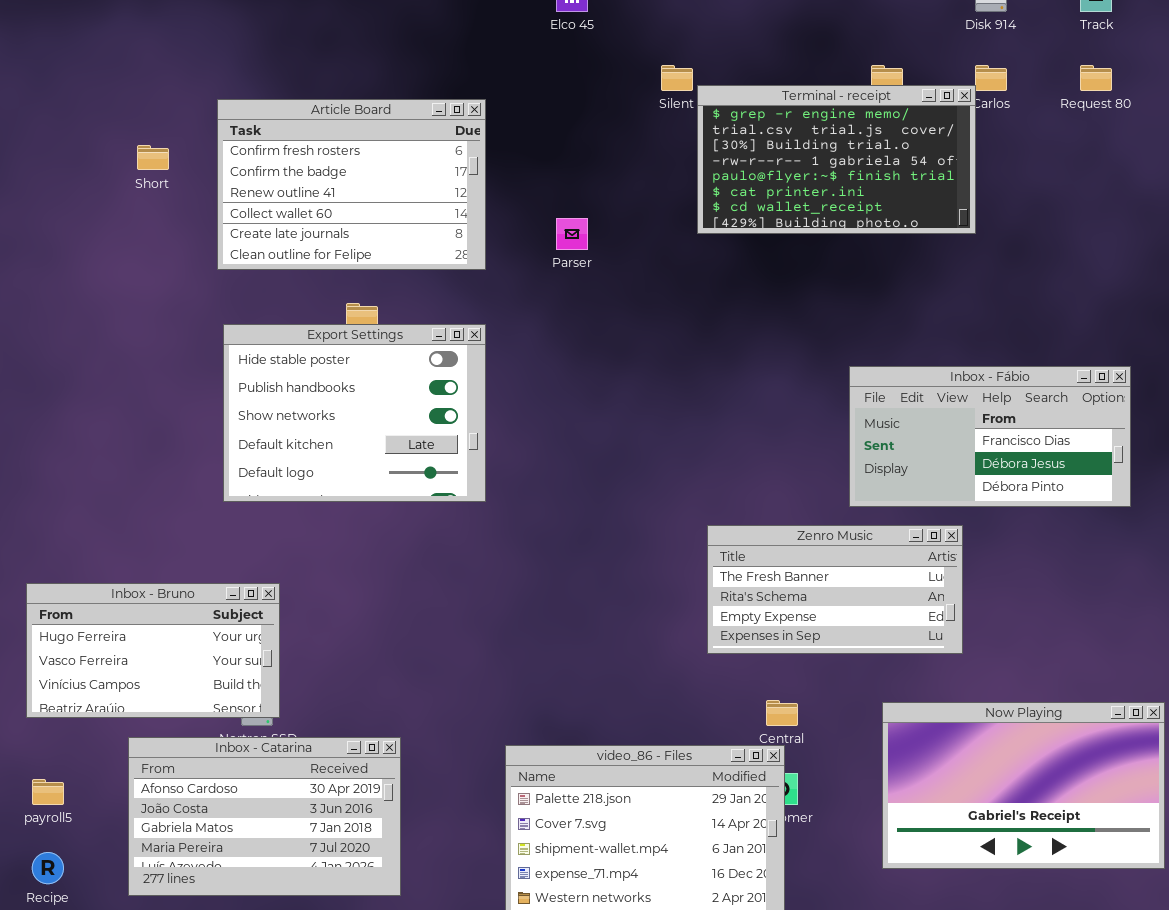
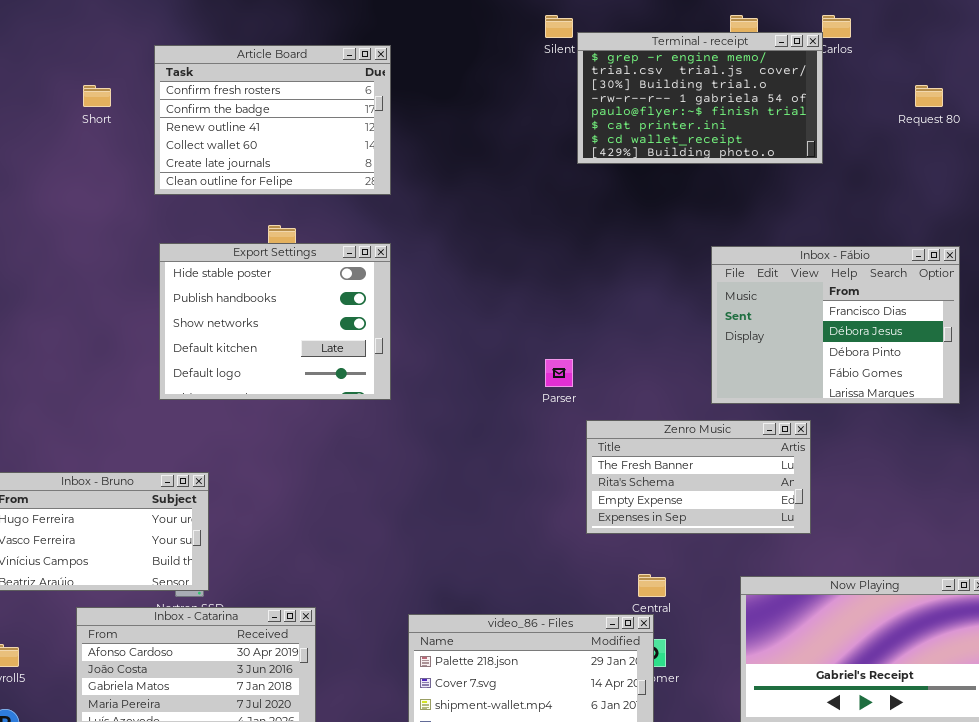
Request 80: [1080,65,1112,91] -> [915,85,943,107], moved
Parser: [556,218,588,250] -> [545,359,573,387], moved
Inbox - Fábio: [849,366,1131,507] -> [711,246,960,404], resized

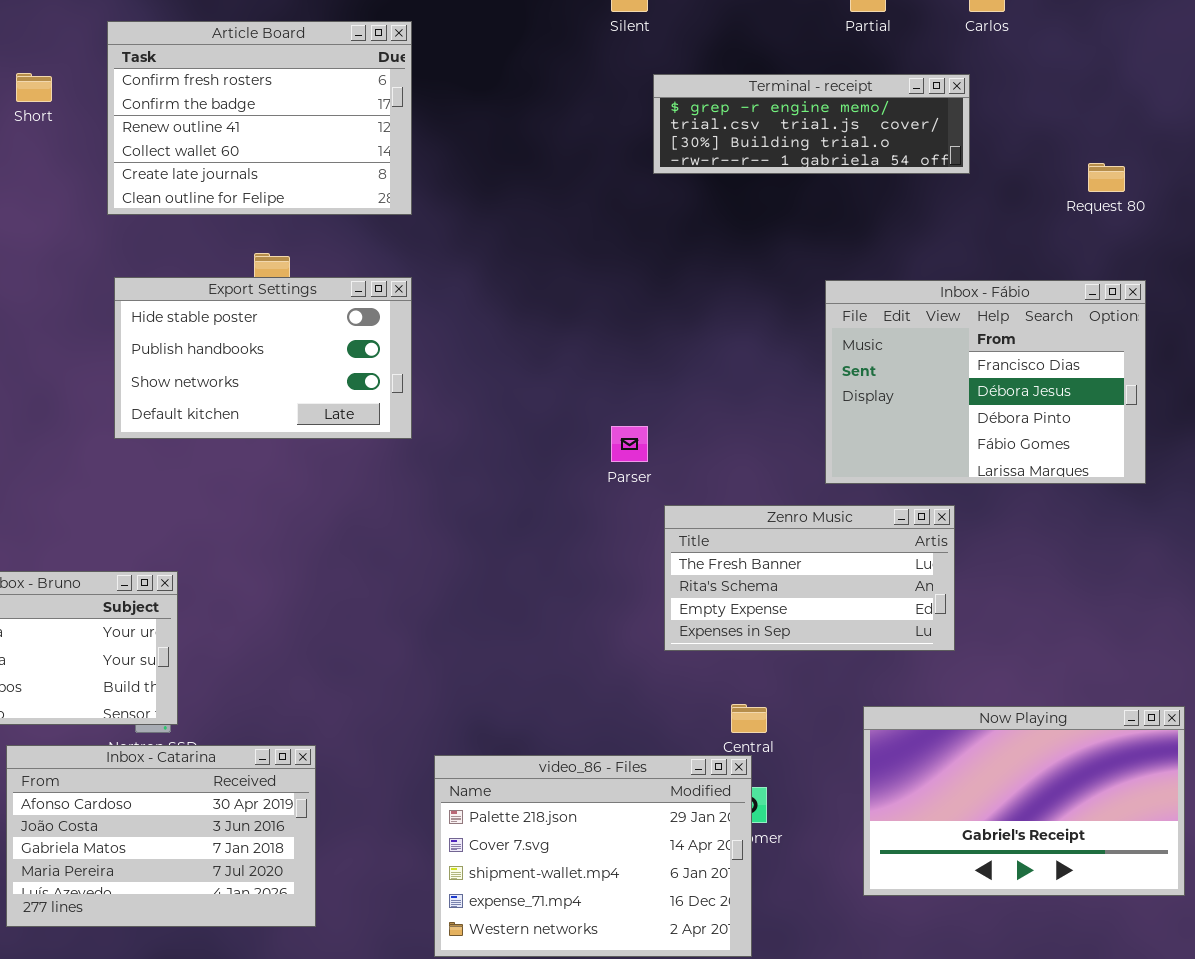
Terminal - receipt: [577,32,823,164] -> [653,74,970,174], resized
Request 80: [915,85,943,107] -> [1088,163,1125,192], moved
Export Settings: [159,243,391,400] -> [114,277,412,439], resized

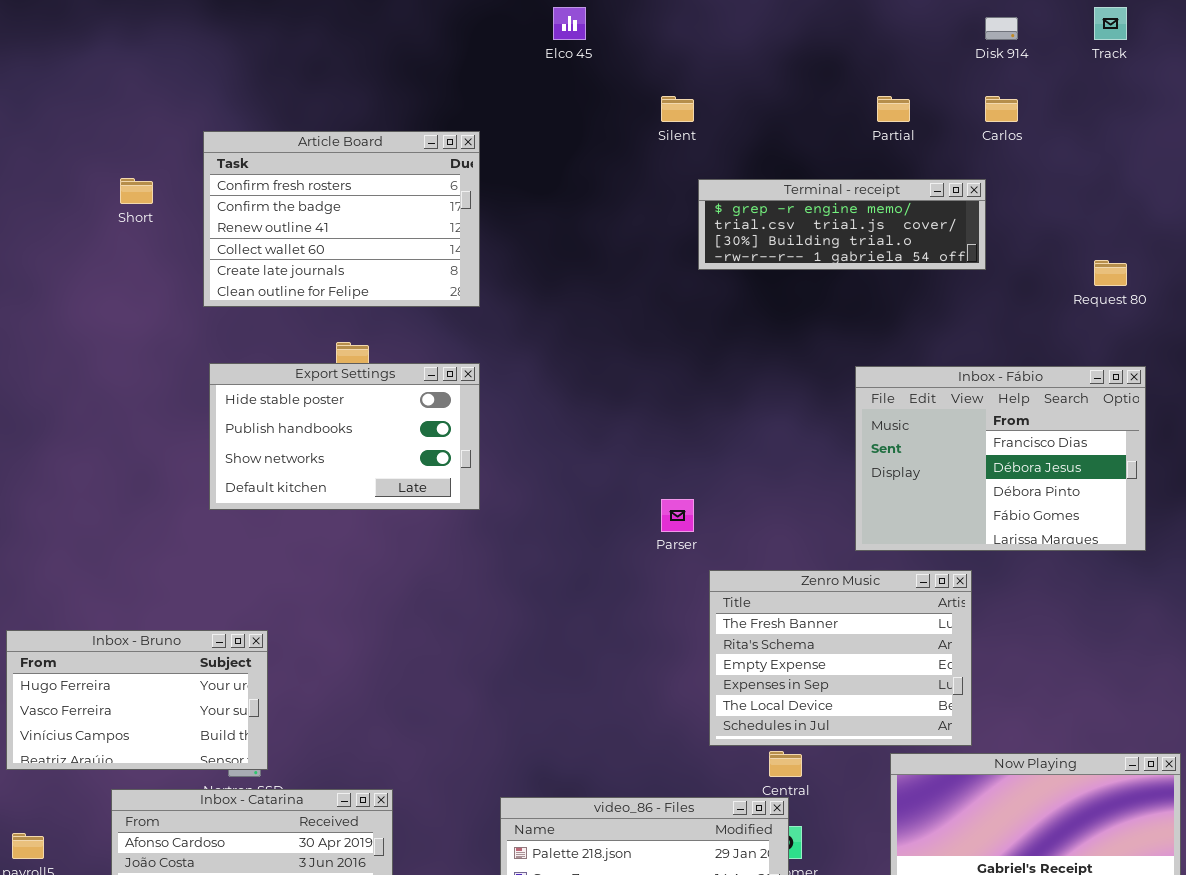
Zenro Music: [664,505,955,651] -> [709,570,972,746], resized

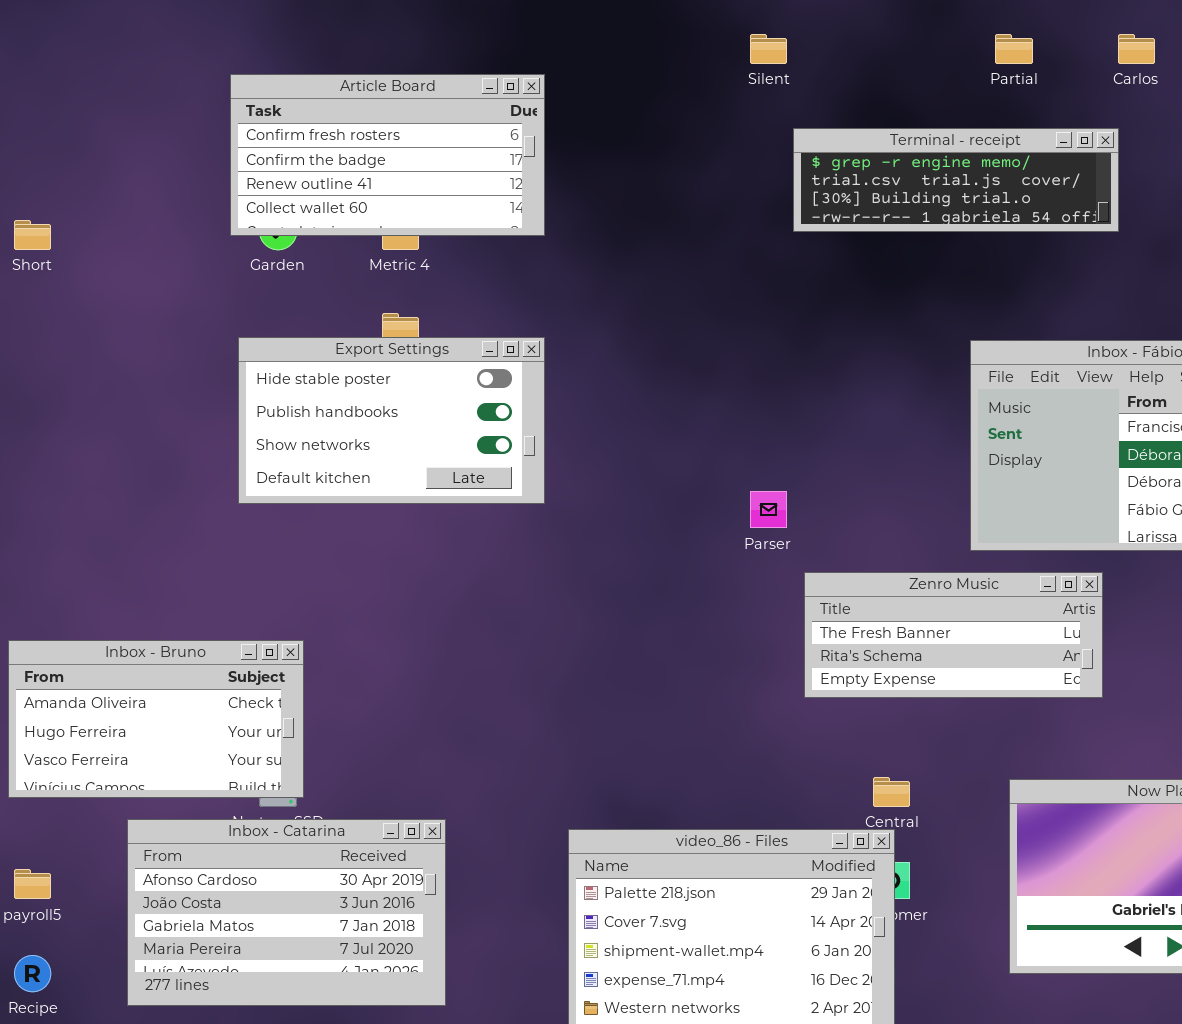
Article Board: [203,131,480,307] -> [230,74,545,236], resized
Short: [120,178,153,204] -> [14,220,51,250], moved
Zenro Music: [709,570,972,746] -> [804,572,1103,698], resized
Inbox - Bruno: [6,630,268,770] -> [8,640,304,798], scrolled up 1 row

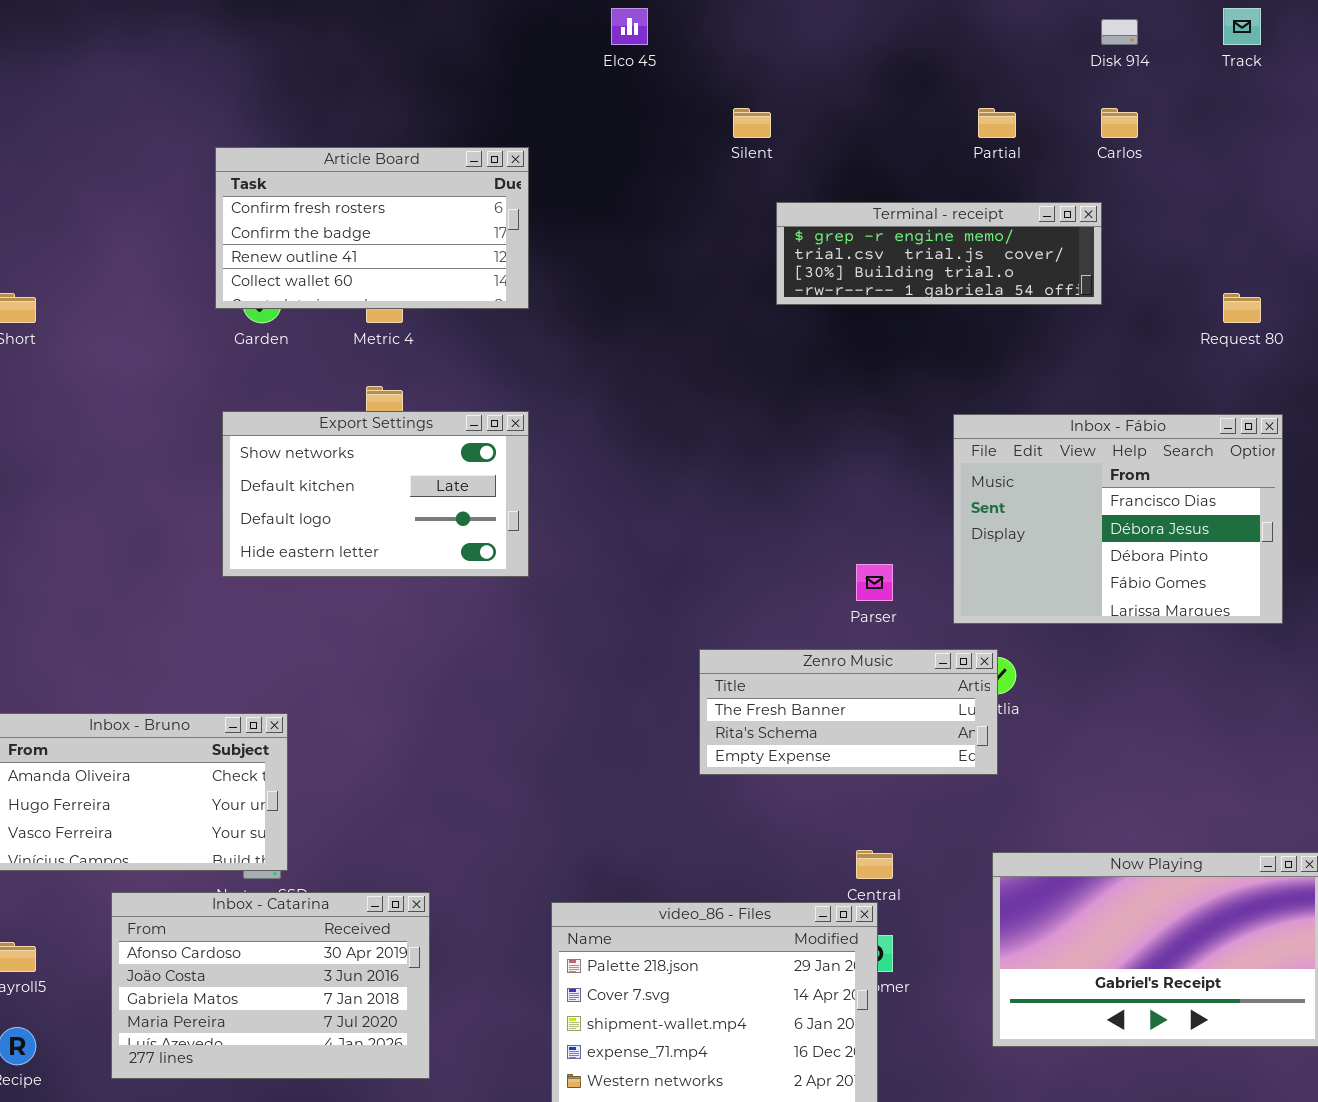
Export Settings: [238,337,545,504] -> [222,411,529,577], scrolled down 2 rows
Parser: [750,491,787,528] -> [856,564,893,601], moved
Zenro Music: [804,572,1103,698] -> [699,649,998,775], moved

